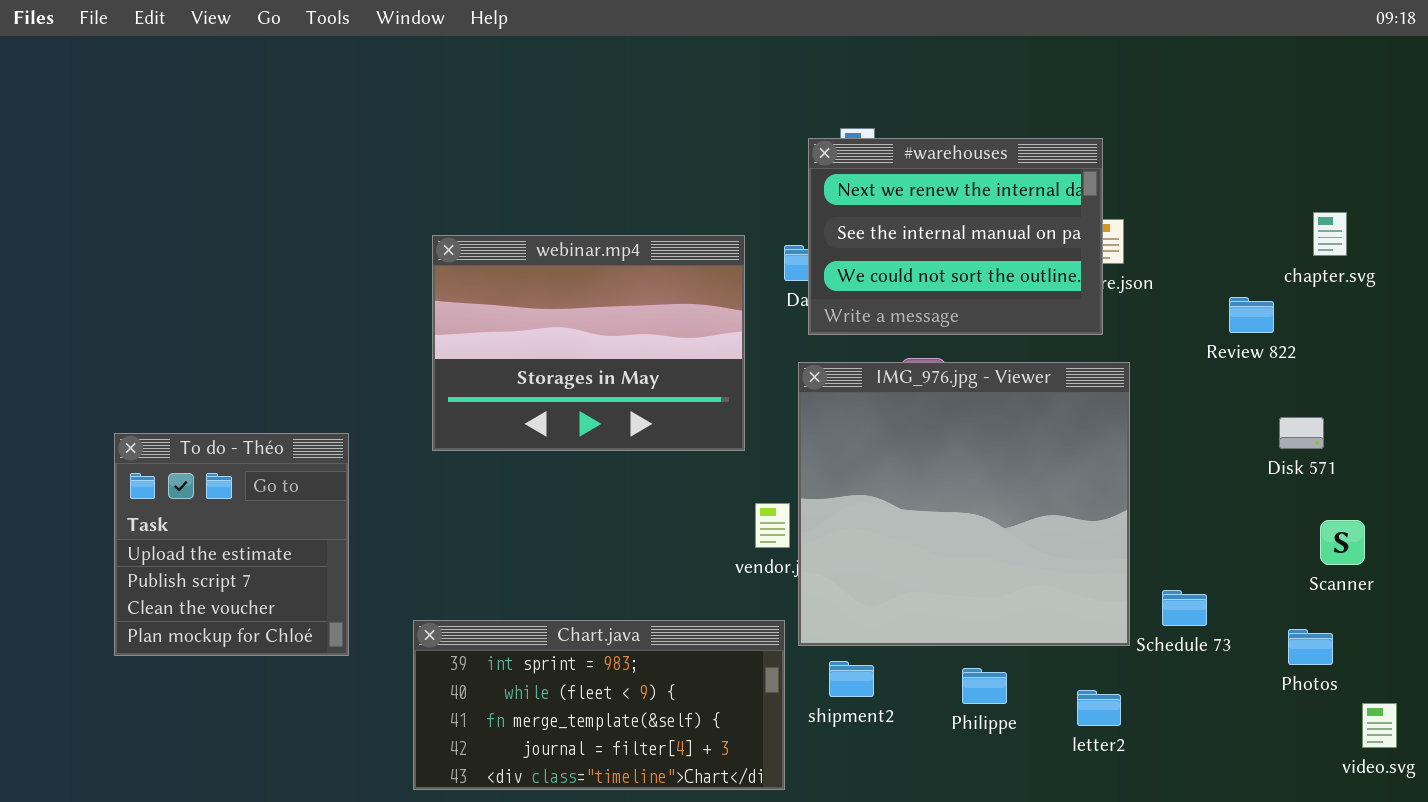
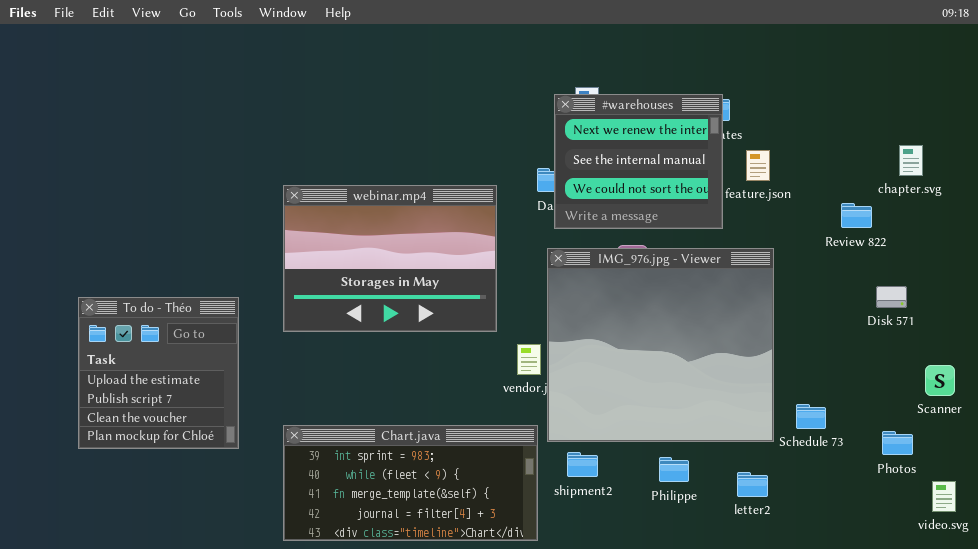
#warehouses: [808,138,1103,335] -> [554,94,723,229], resized
webinar.mp4: [432,235,745,451] -> [283,185,497,332], moved
Scanner: [1320,520,1365,565] -> [925,365,955,396], moved

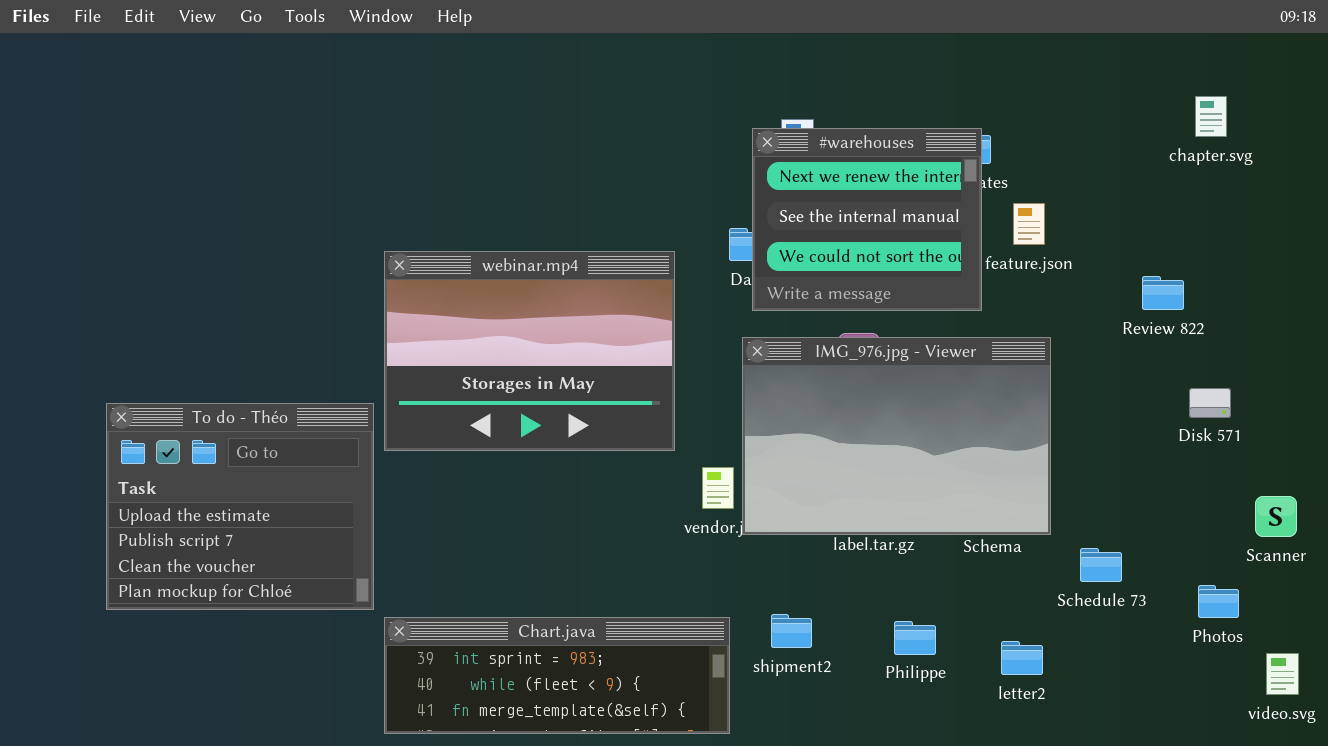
chapter.svg: [899,145,923,176] -> [1195,96,1227,137], moved
IMG_976.jpg - Viewer: [547,248,774,442] -> [742,337,1051,535], resized
To do - Théo: [78,297,239,449] -> [106,403,374,610], resized
Chart.java: [283,425,538,541] -> [384,617,730,734], resized

